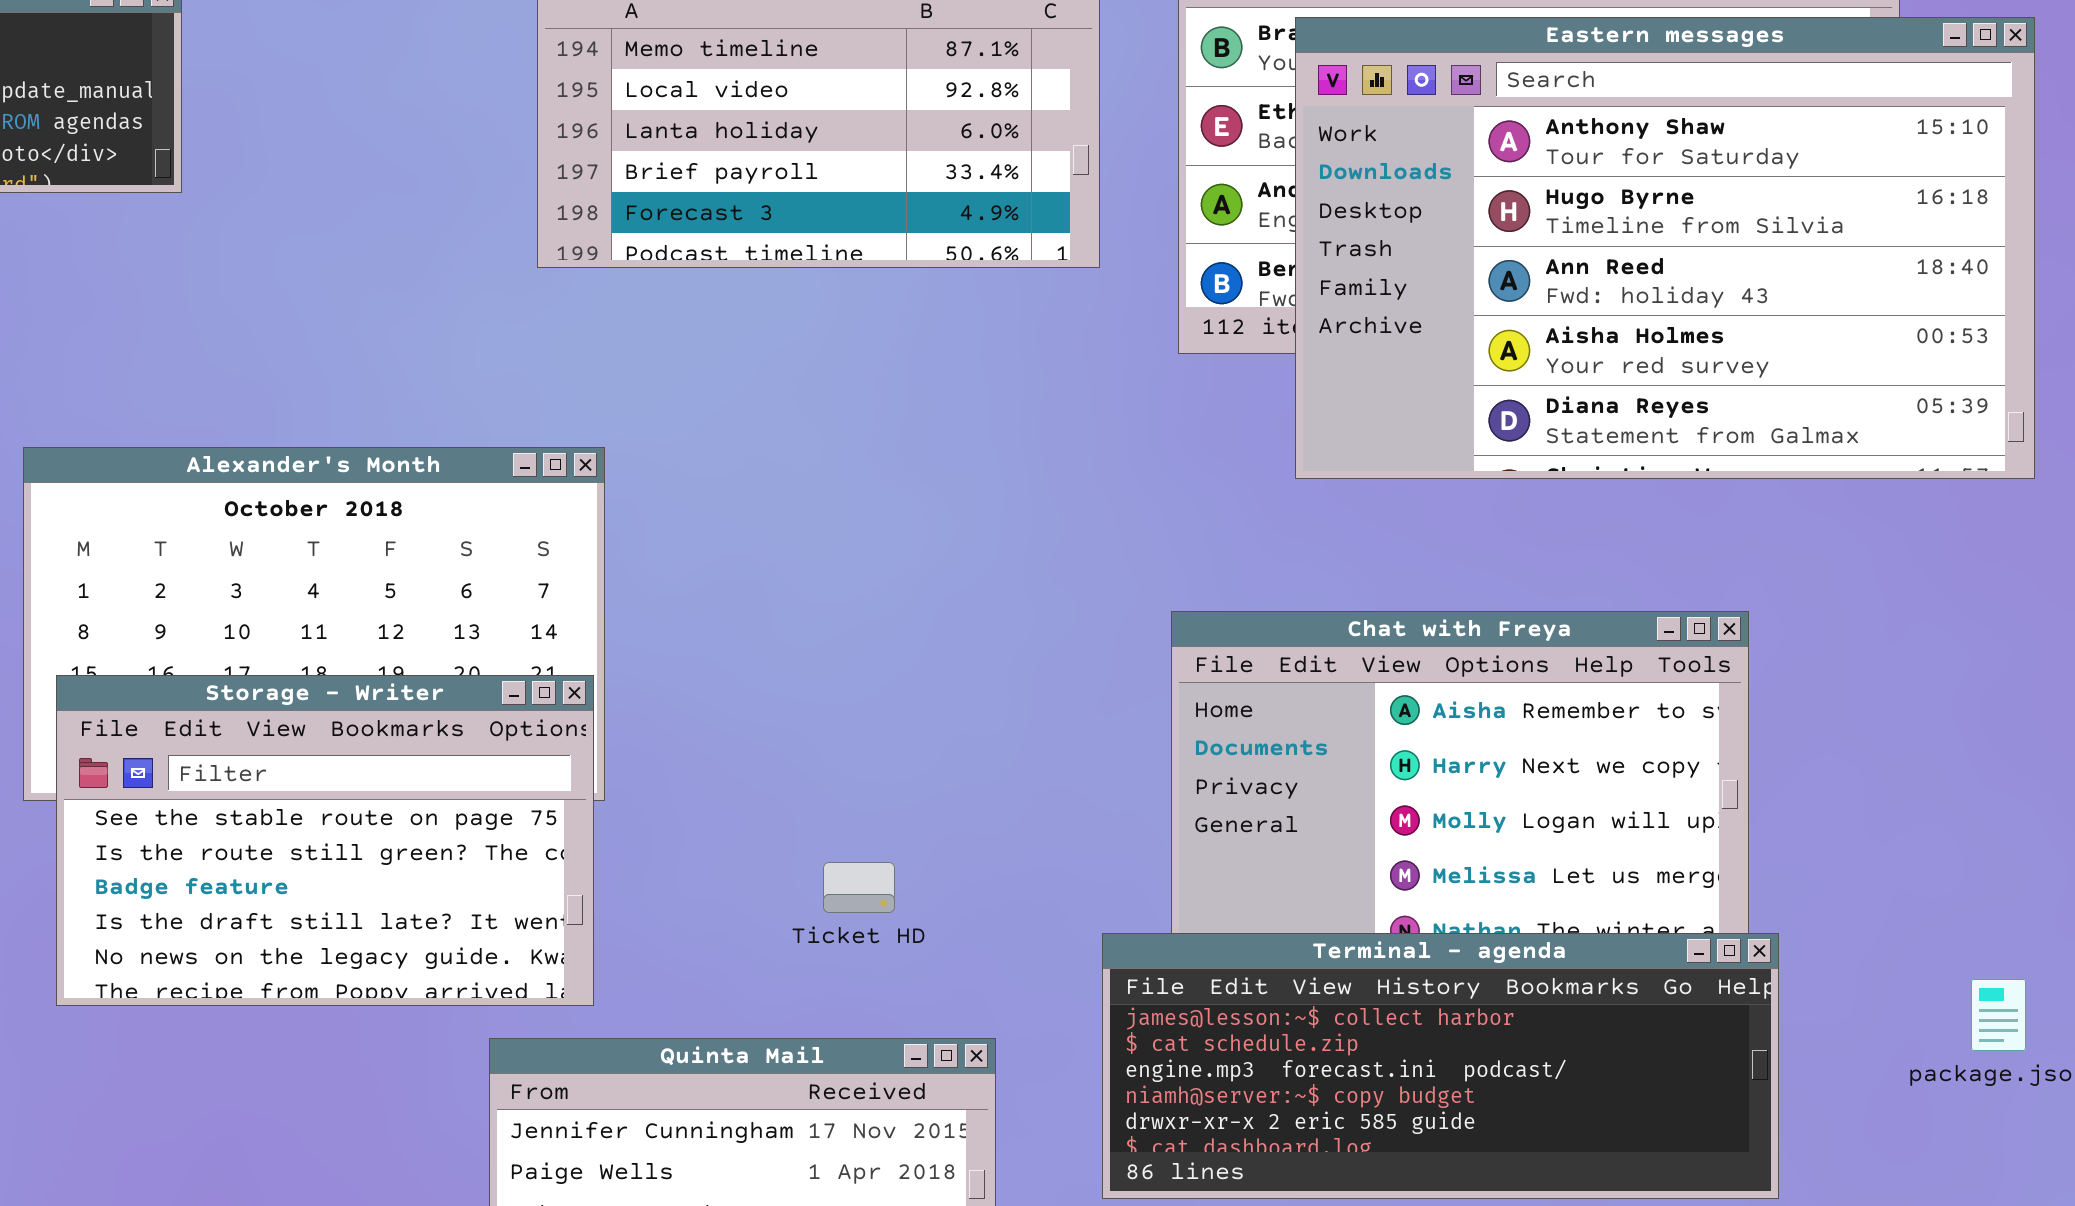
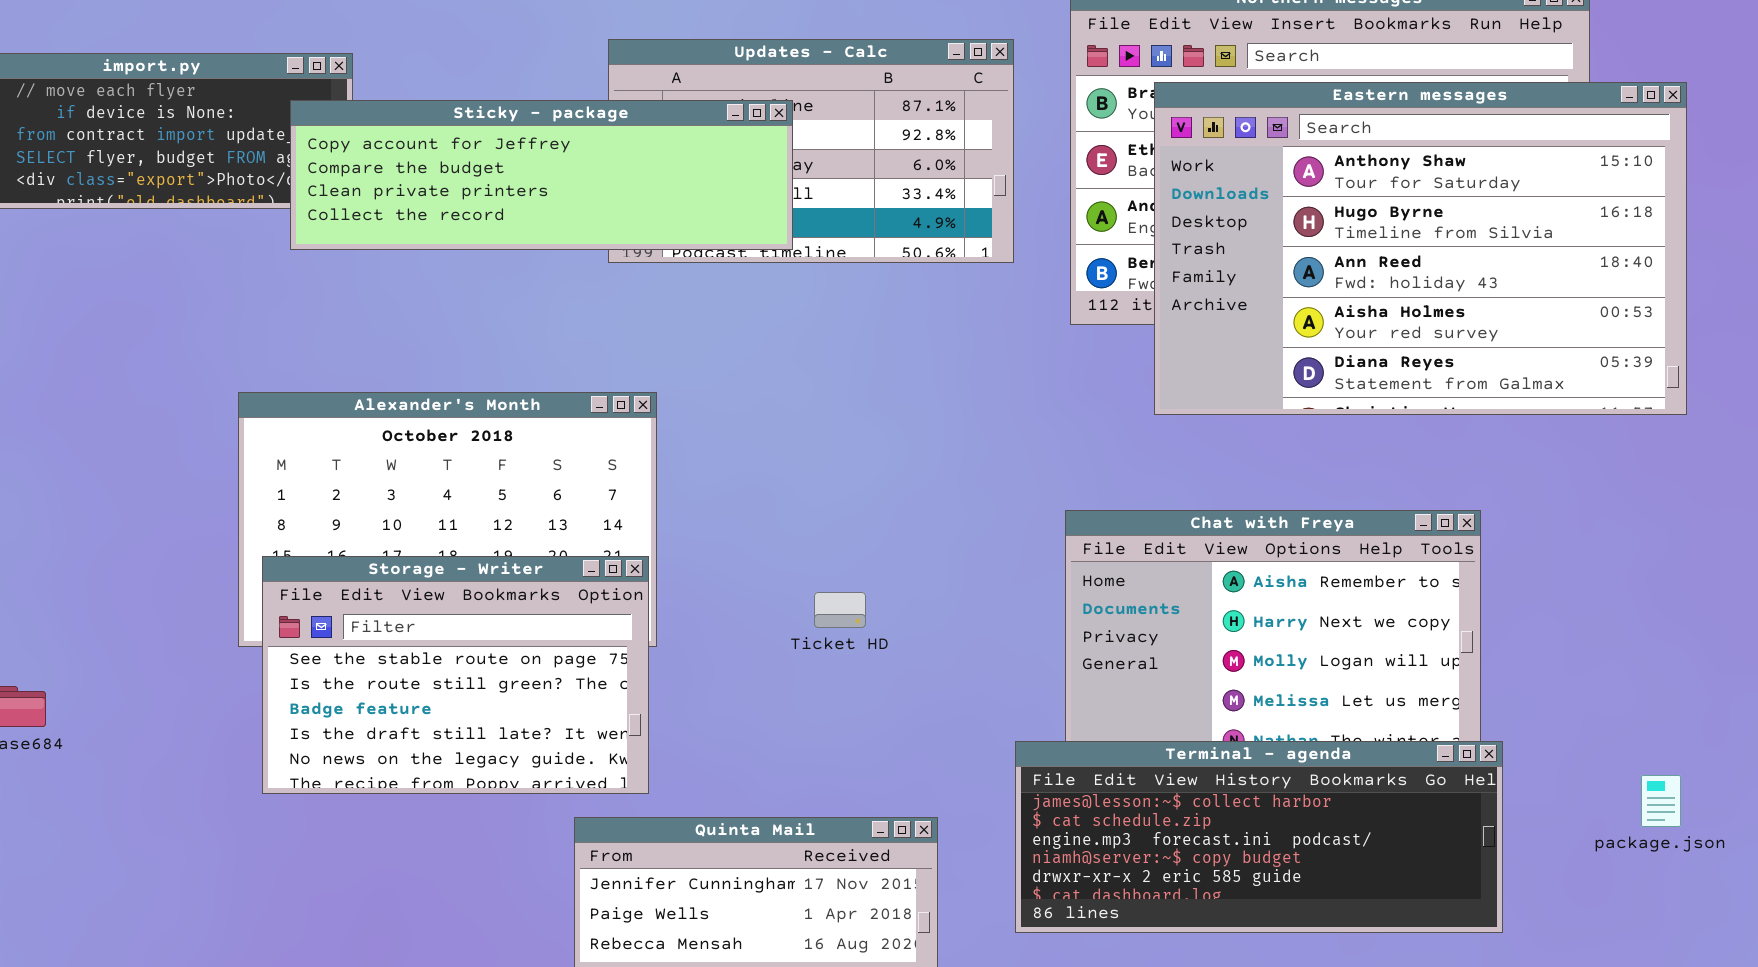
Sticky - package: none -> [290,100,793,250], opened
Ticket HD: [823,862,895,913] -> [814,592,866,628], moved

